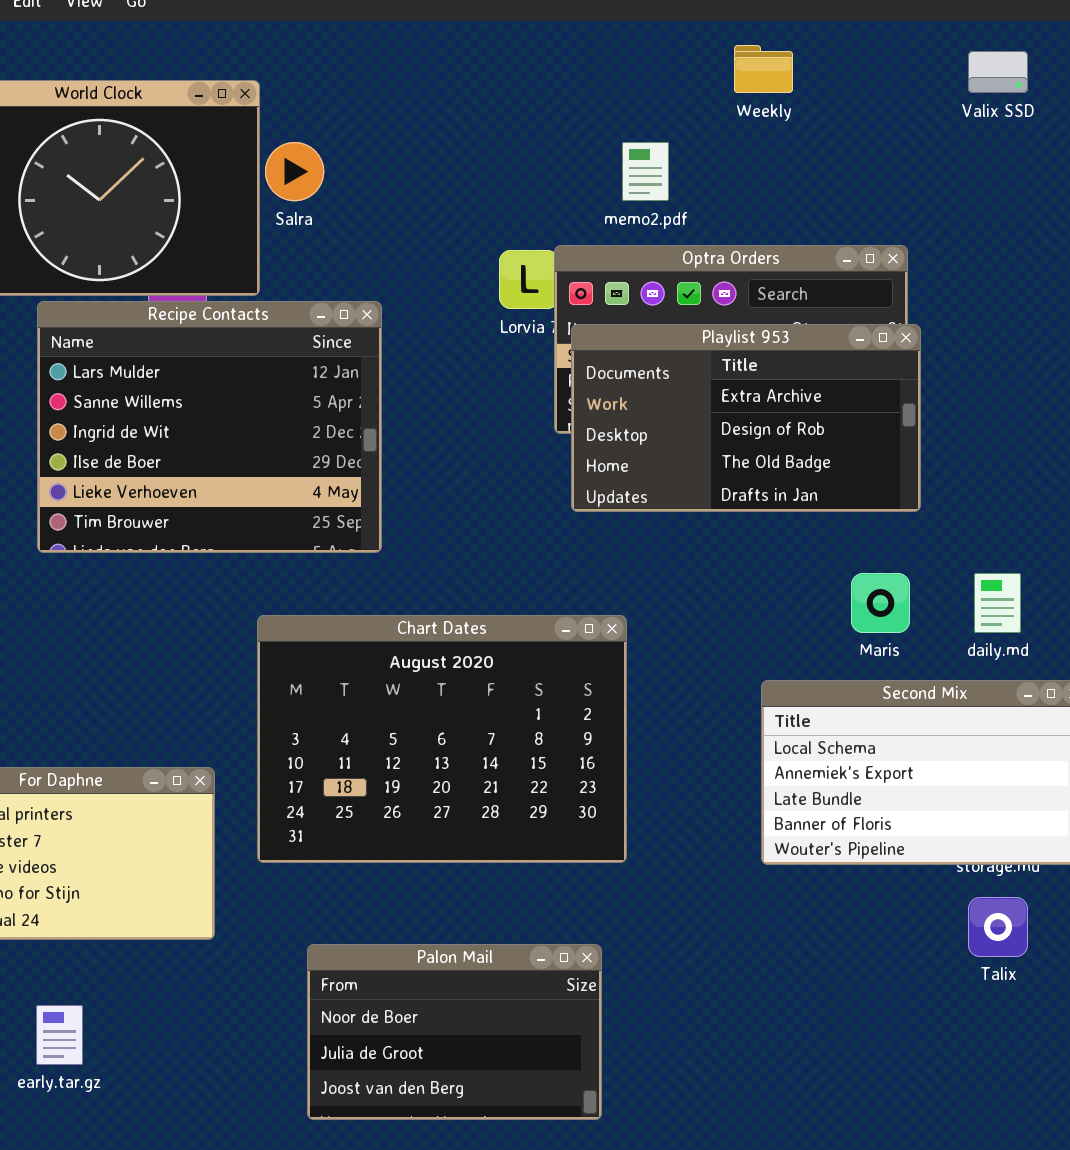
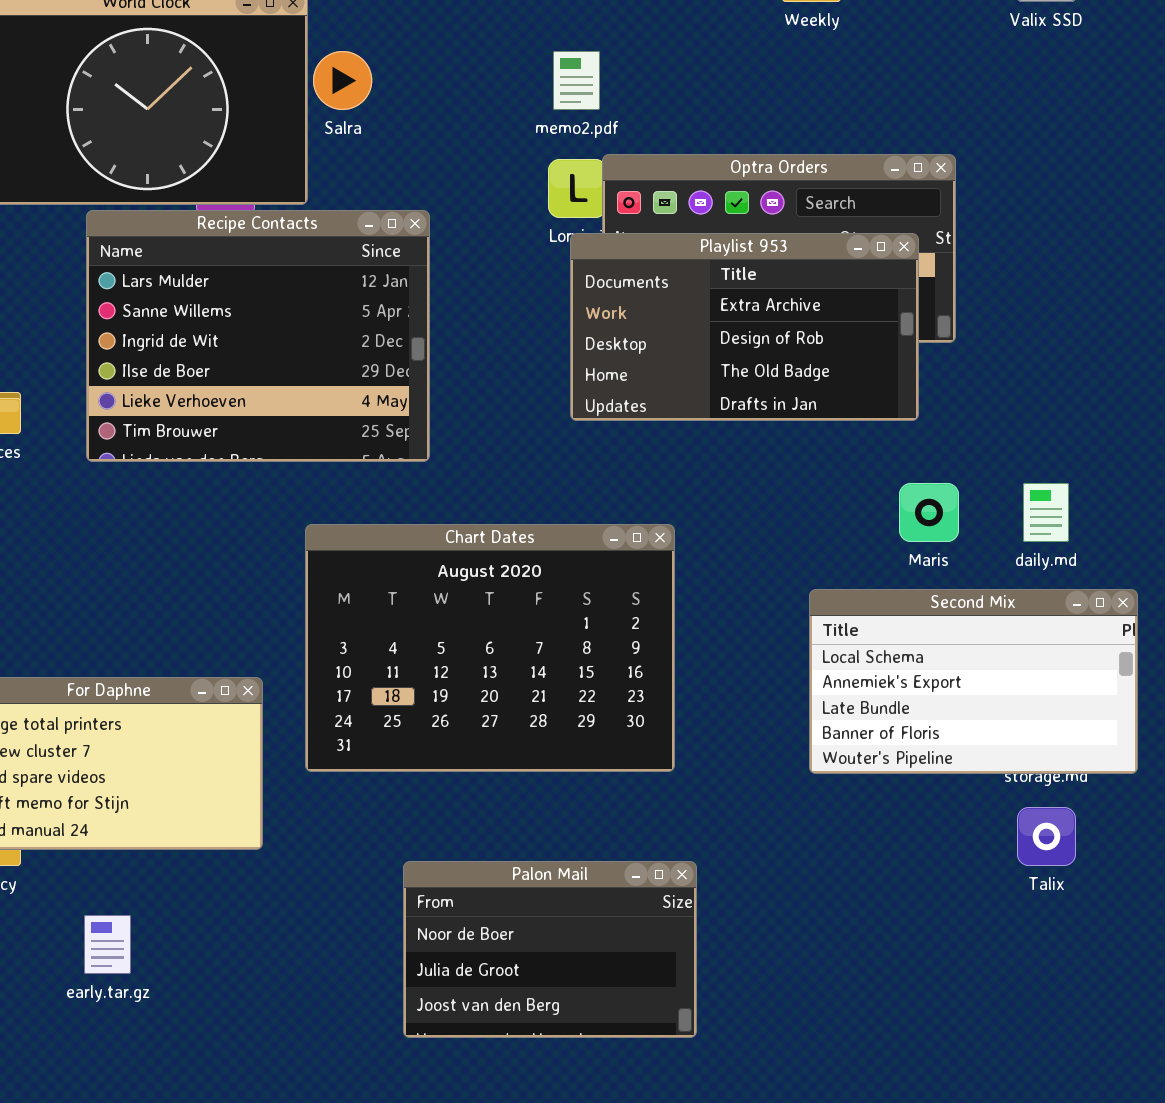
memo2.pdf: [622,142,669,201] -> [553,51,600,110], moved
Playlist 953: [571,324,921,512] -> [570,233,919,421], moved
Palon Mail: [307,944,602,1120] -> [403,861,697,1038], moved

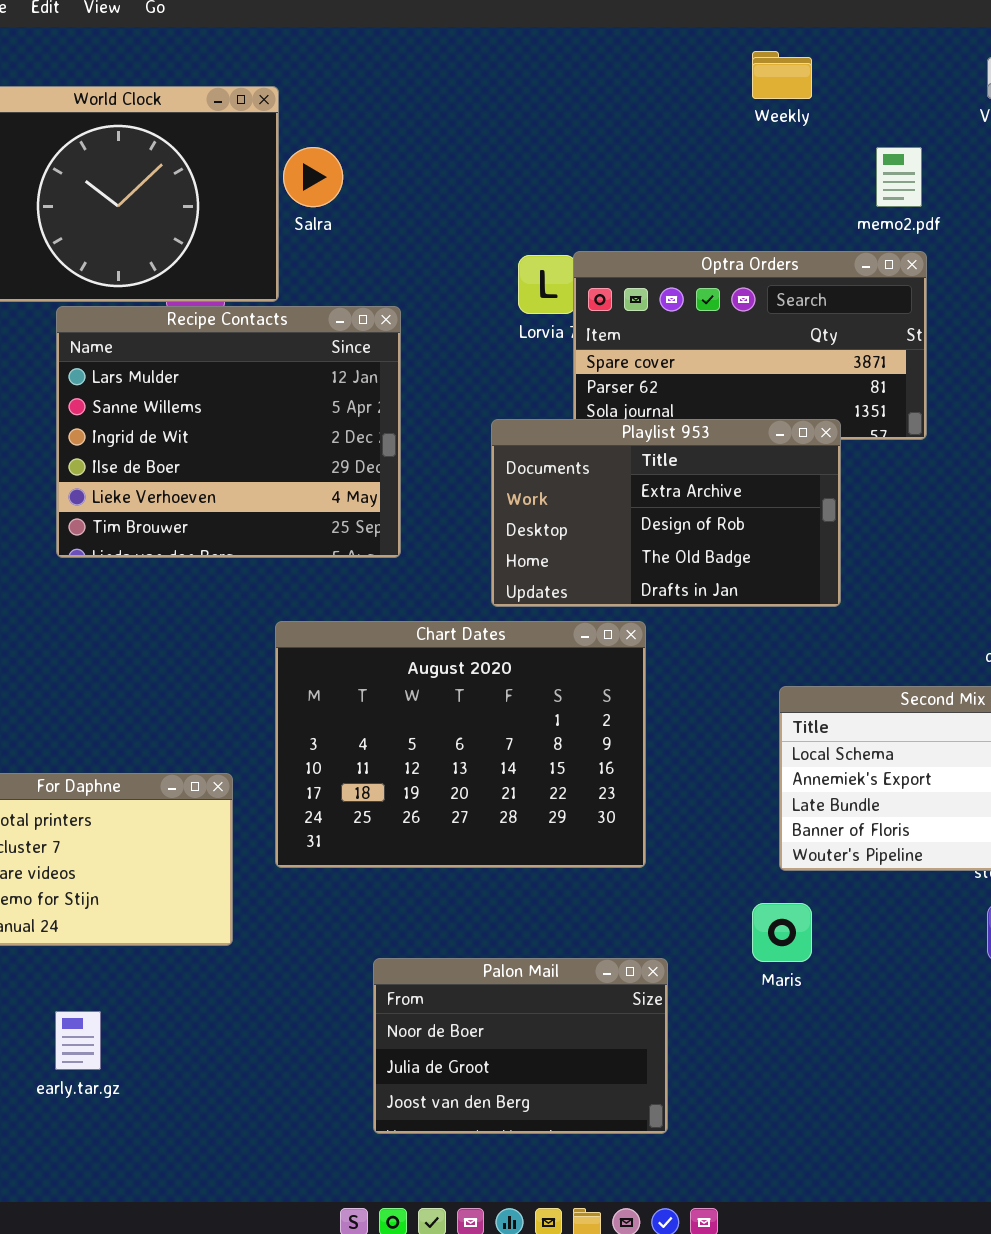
memo2.pdf: [553,51,600,110] -> [876,147,922,207], moved
Playlist 953: [570,233,919,421] -> [491,419,841,607], moved
Maris: [899,483,959,542] -> [752,903,812,962], moved

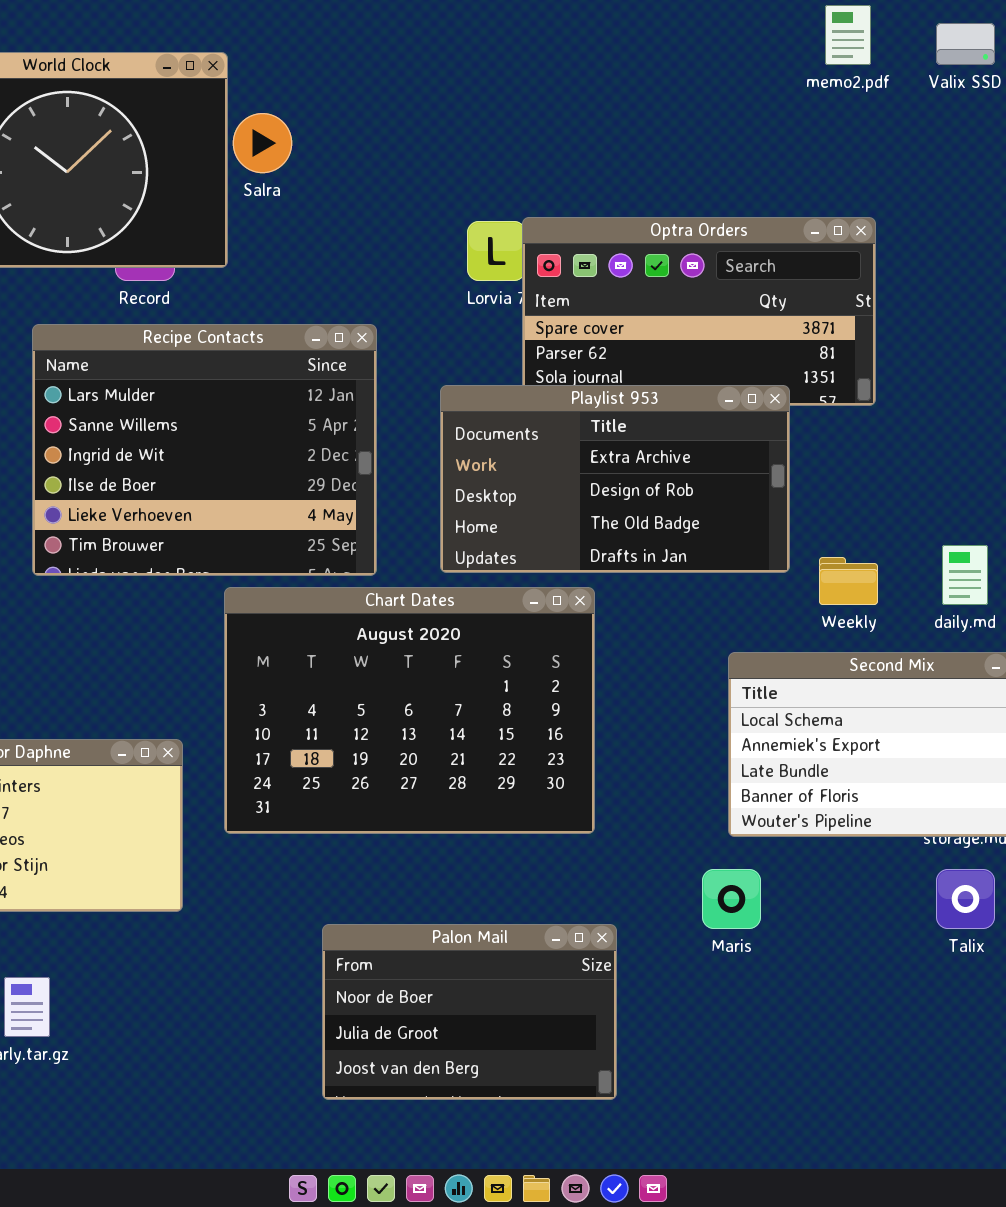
Weekly: [752,51,812,99] -> [819,557,878,605], moved
memo2.pdf: [876,147,922,207] -> [825,5,871,65], moved
Recipe Contacts: [56,306,401,558] -> [32,324,377,576], moved

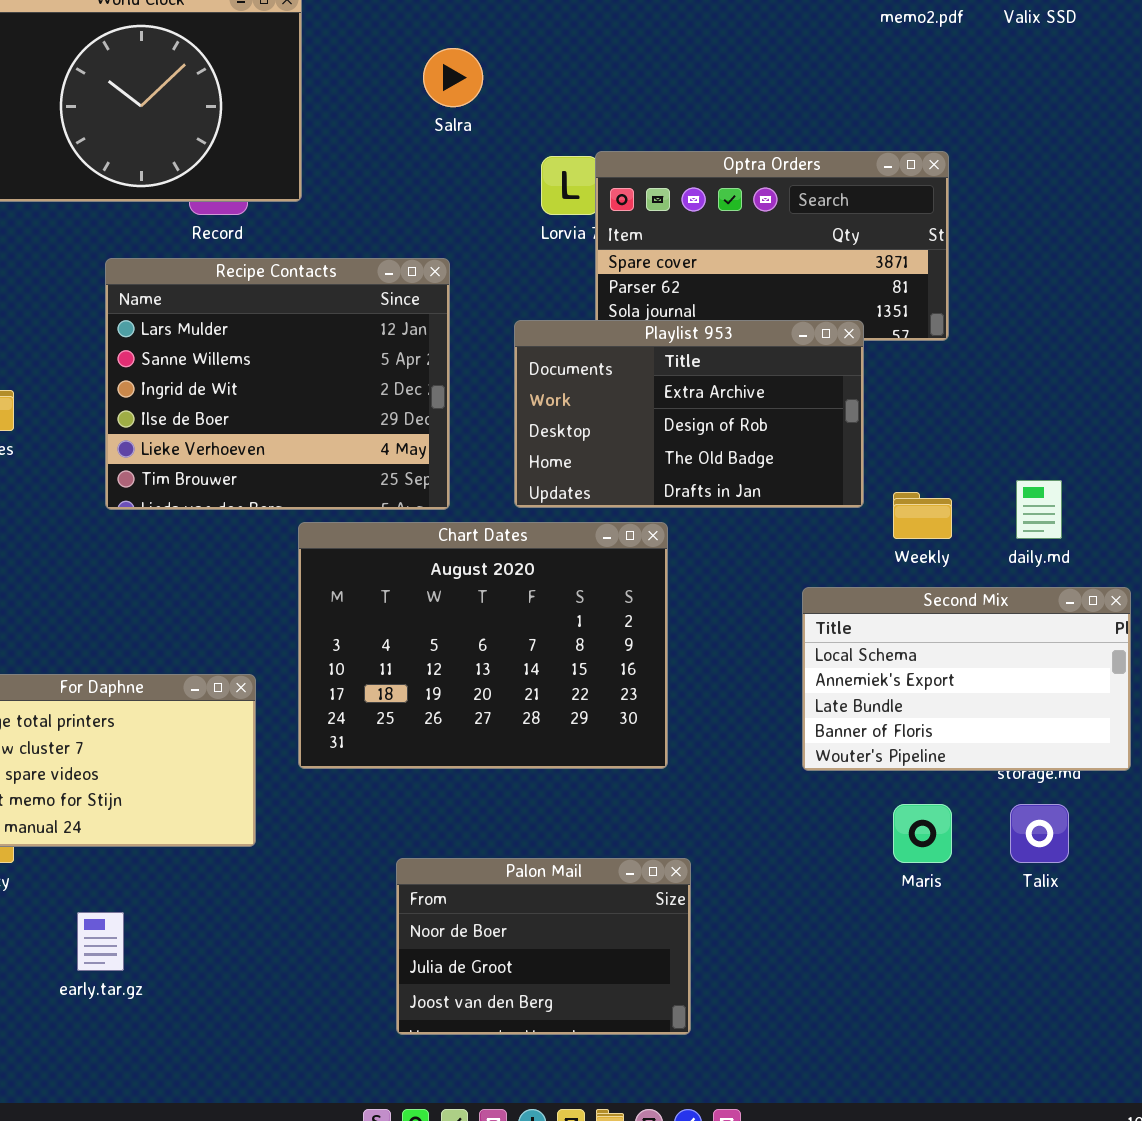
Salra: [233,113,292,173] -> [423,48,483,107], moved
Maris: [702,869,761,929] -> [893,804,952,863], moved

